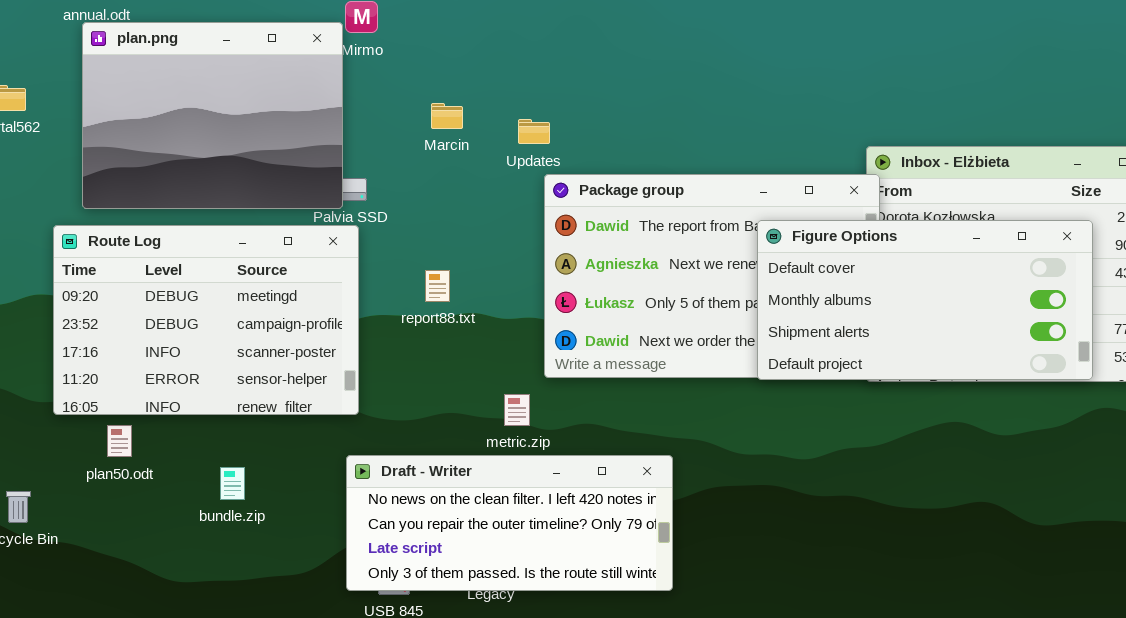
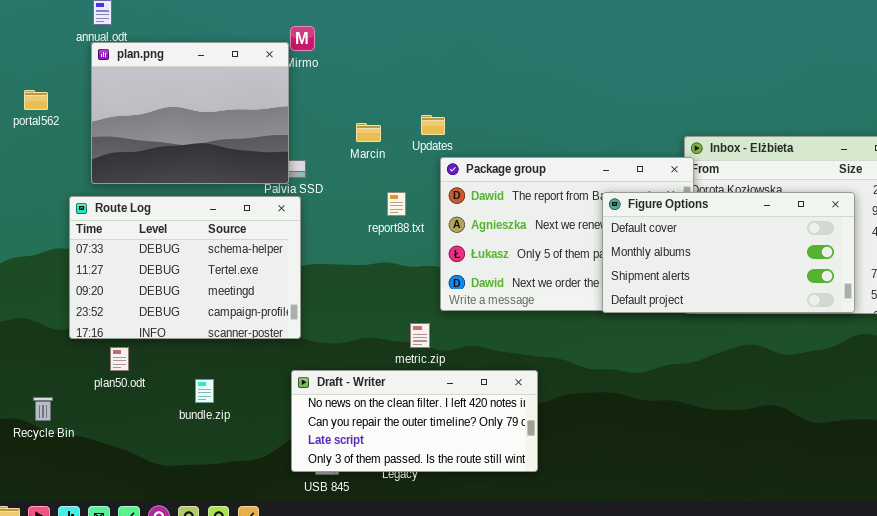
Marcin: [431,103,463,129] -> [356,123,381,142], moved
Route Log: [53,225,359,415] -> [69,196,301,339], scrolled up 2 rows
report88.txt: [425,270,450,302] -> [387,192,406,216], moved

